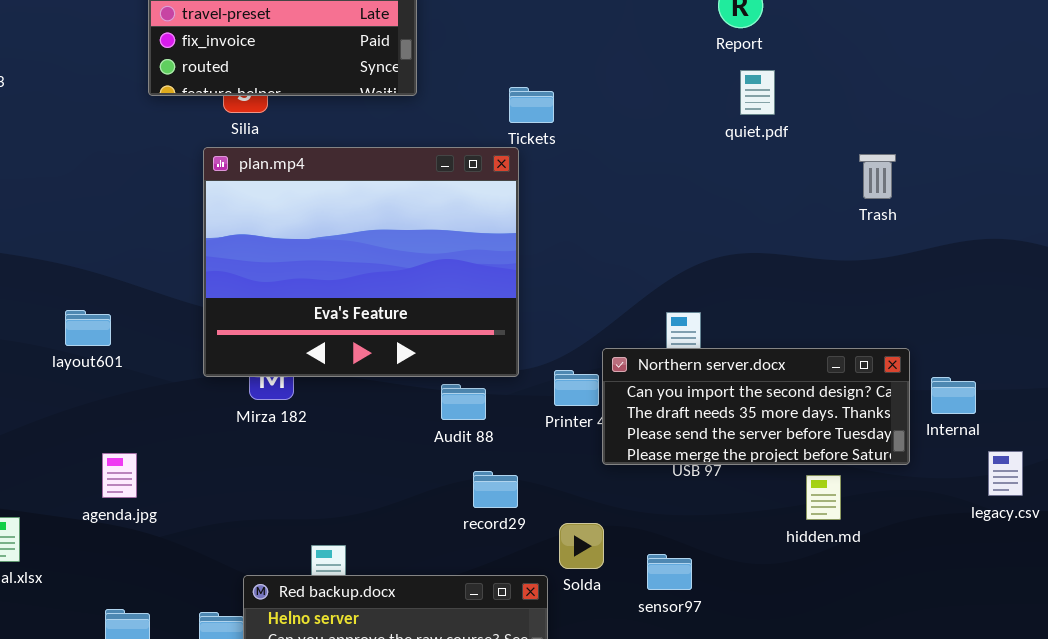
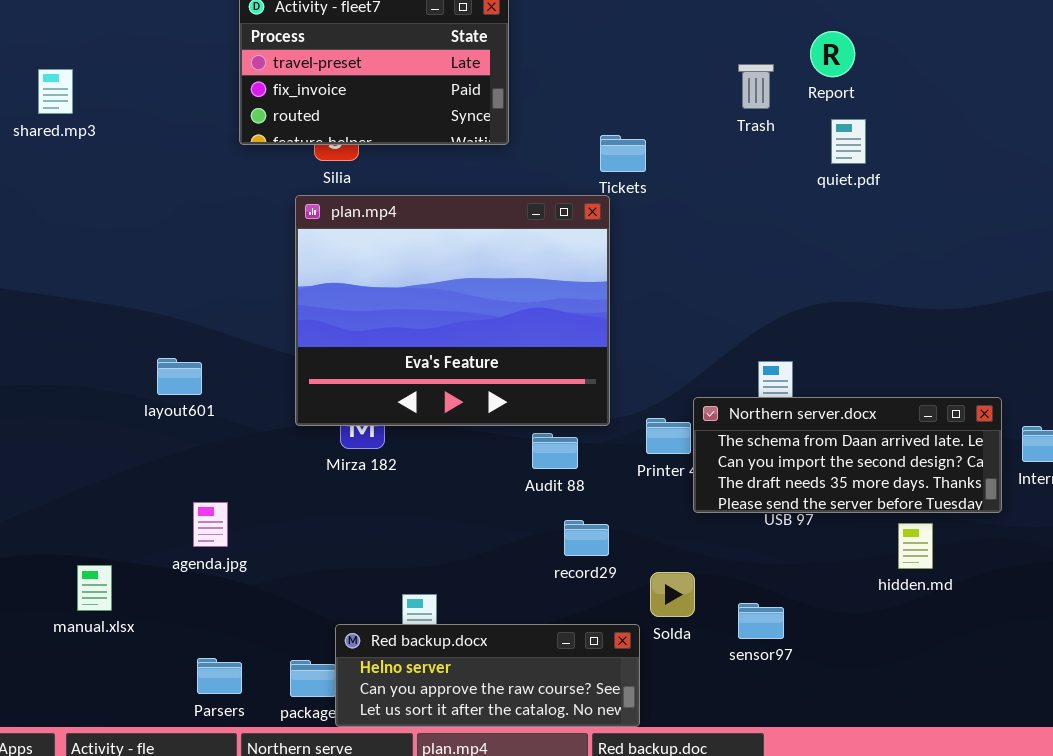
Trash: [859,154,896,199] -> [738,64,774,109], moved
Northern server.docx: [602,348,910,465] -> [693,397,1002,513], scrolled up 1 row

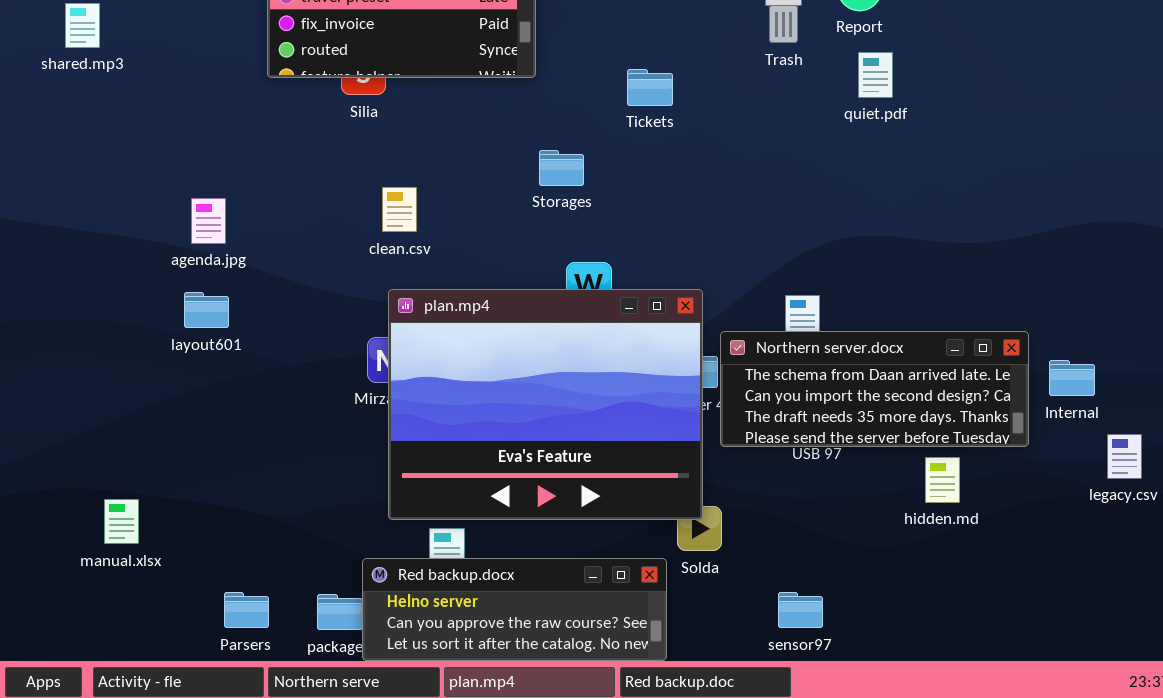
plan.mp4: [295,195,610,426] -> [388,289,703,520], moved
agenda.jpg: [193,502,228,547] -> [191,198,226,244], moved
sensor97: [738,603,784,639] -> [778,592,823,628], moved

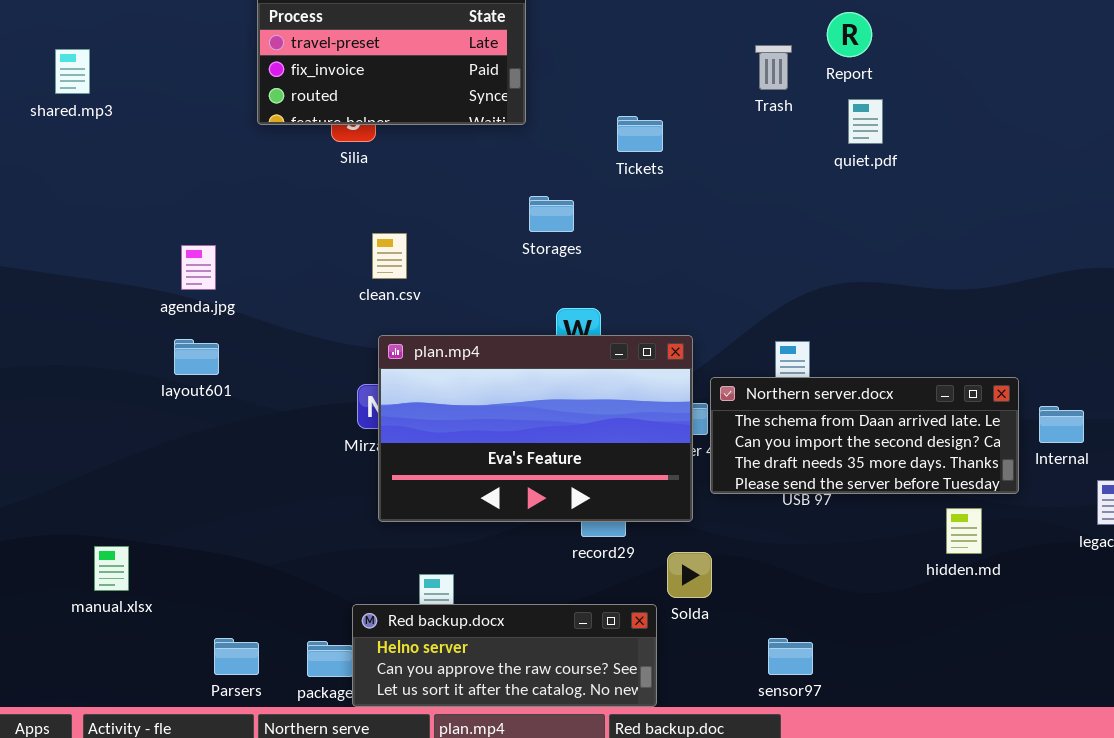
plan.mp4: [388,289,703,520] -> [378,335,693,522], resized
hidden.md: [925,457,960,503] -> [946,508,982,554], moved

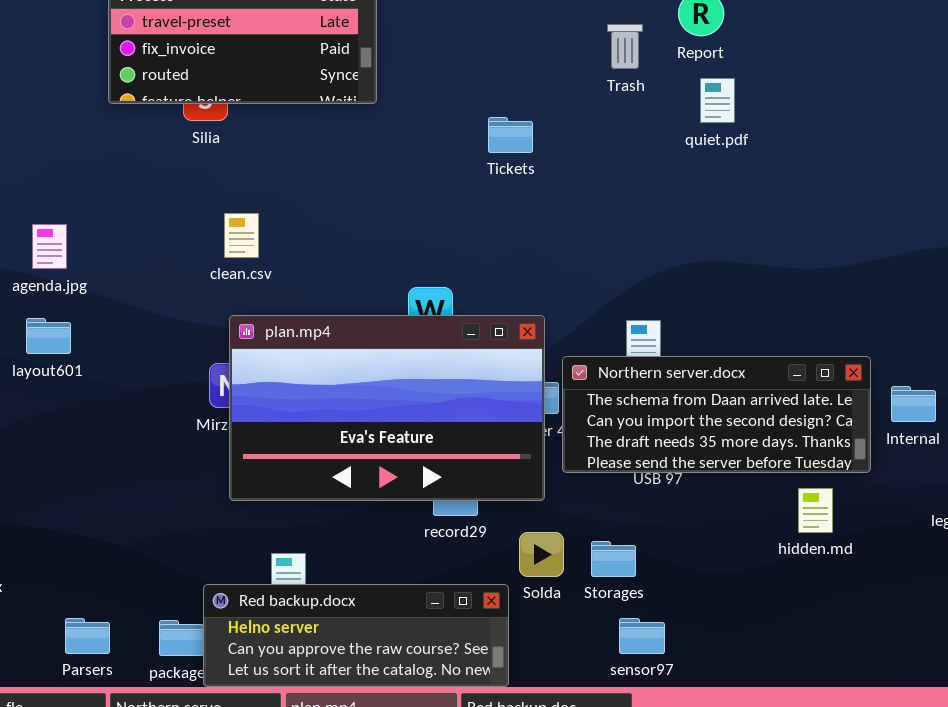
Tickets: [617,116,663,152] -> [488,117,533,153], moved
Storages: [529,196,574,232] -> [591,541,636,577], moved

